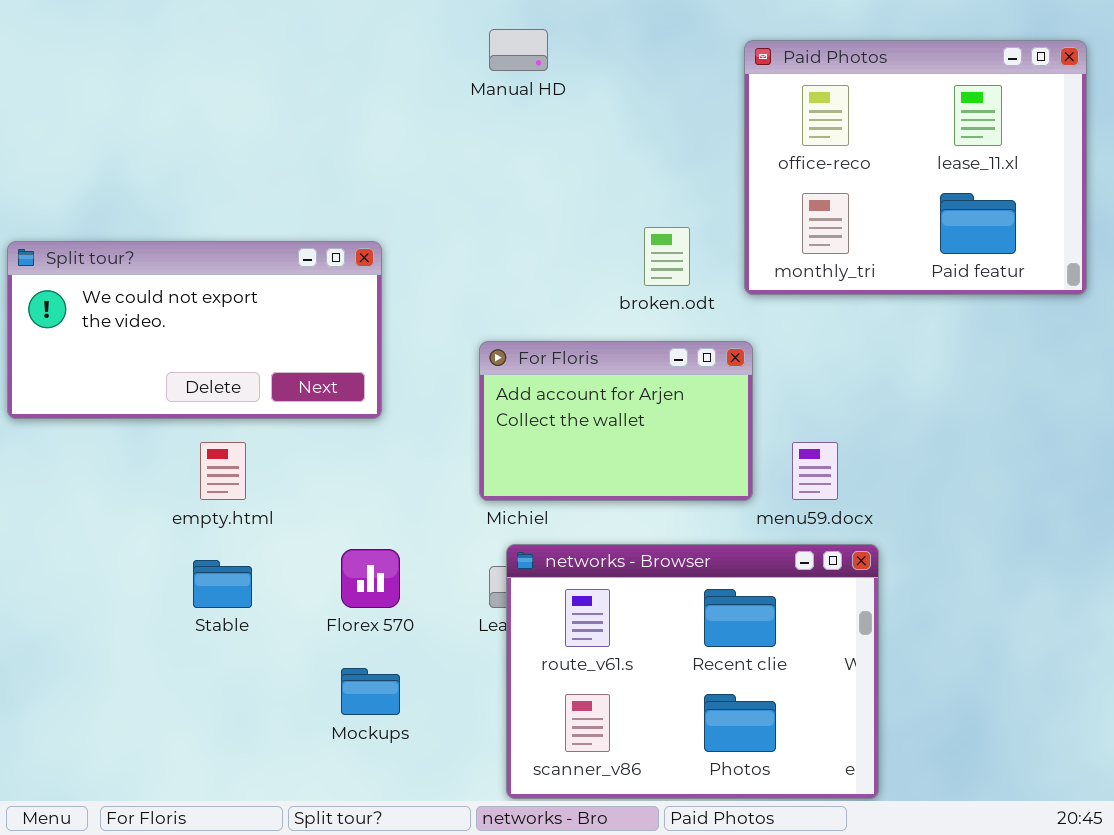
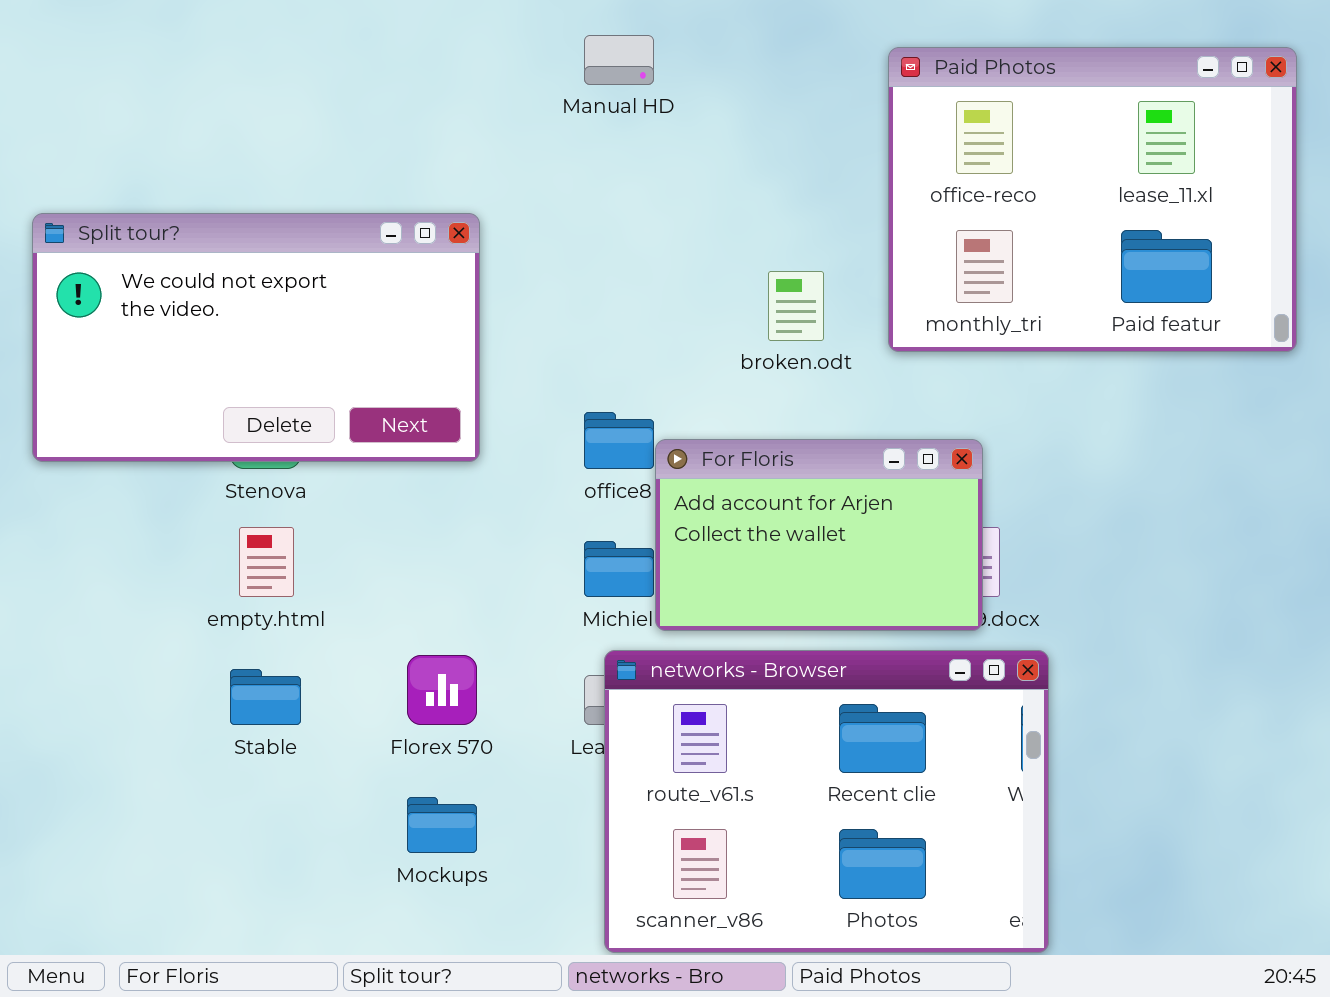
Split tour?: [7,241,382,419] -> [32,213,480,462], moved, resized
For Floris: [479,341,753,501] -> [655,439,983,631], moved

